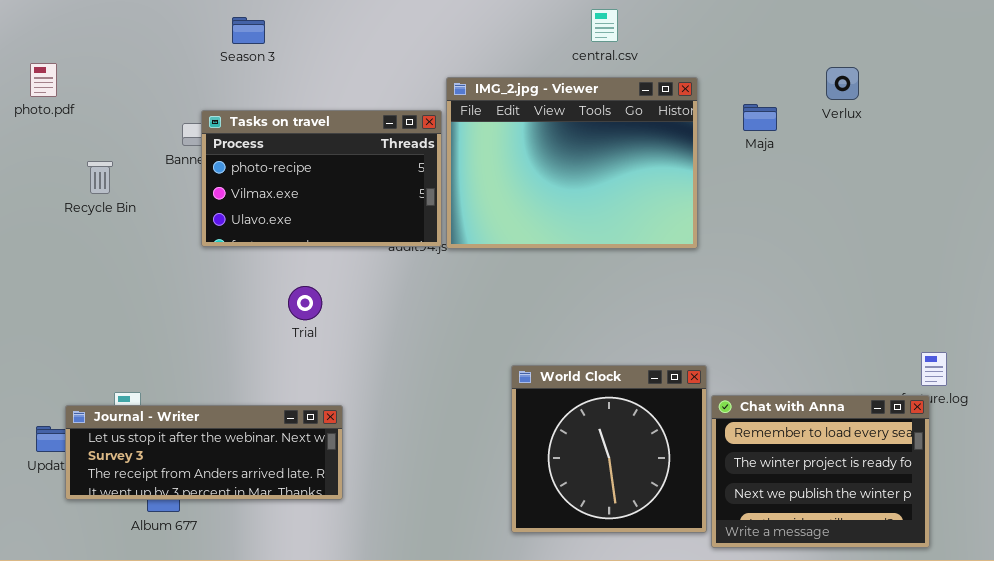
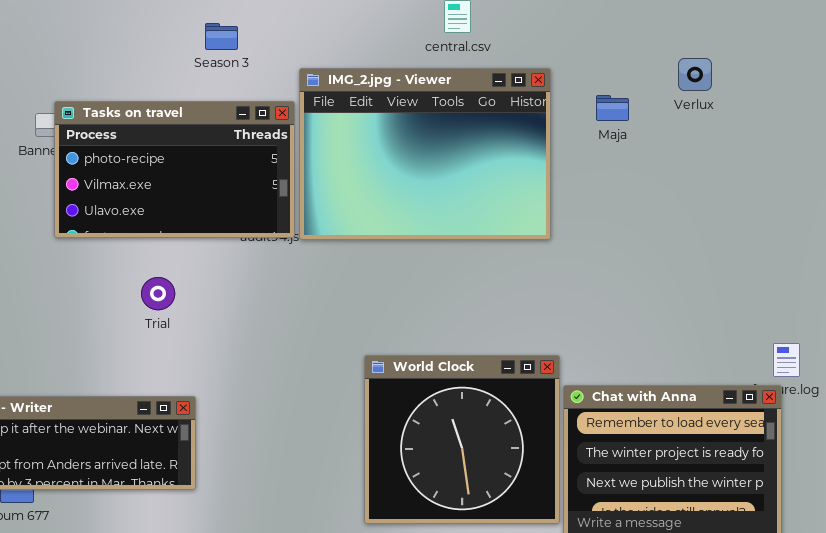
Season 3: [232,17,265,44] -> [205,23,238,50], moved

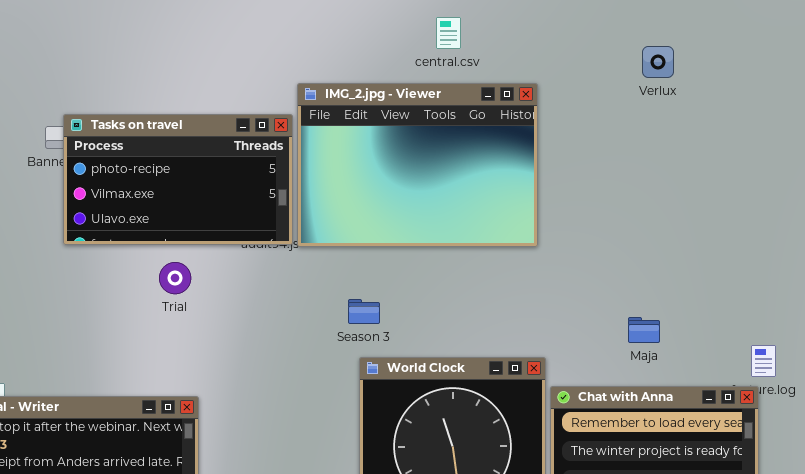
Season 3: [205,23,238,50] -> [348,299,380,324], moved
Verlux: [678,58,712,91] -> [642,46,674,78], moved
Maja: [596,95,629,121] -> [628,317,660,343], moved
Trial: [141,277,175,310] -> [159,262,191,294], moved

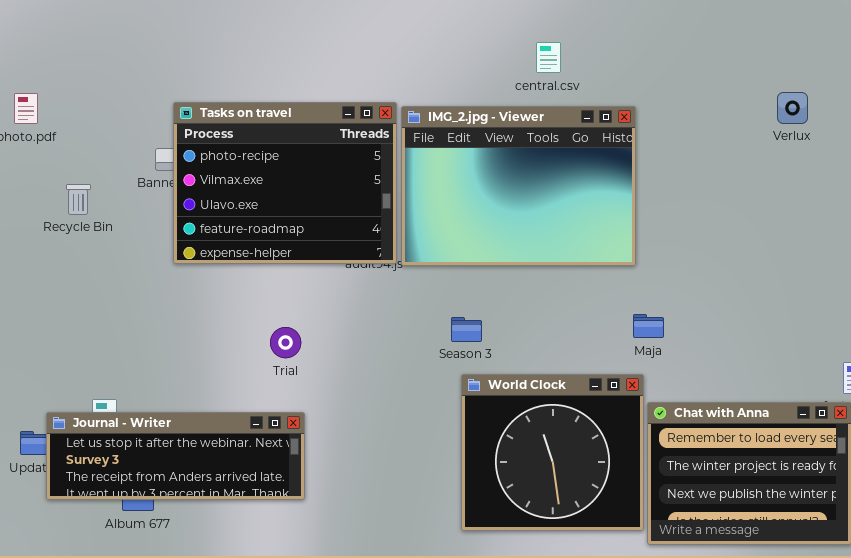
Verlux: [642,46,674,78] -> [777,92,808,124], moved
Tasks on travel: [63,114,293,245] -> [173,102,397,264], resized
Trial: [159,262,191,294] -> [270,327,301,358], moved
Maja: [628,317,660,343] -> [633,314,664,338], moved

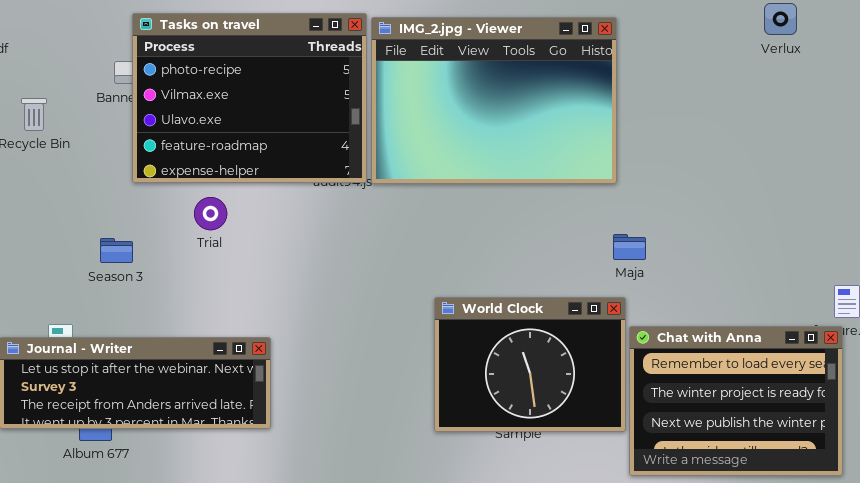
Season 3: [451,317,482,342] -> [100,238,133,263], moved
Trial: [270,327,301,358] -> [194,197,227,230], moved
World Clock: [461,374,644,531] -> [434,297,626,432], resized

